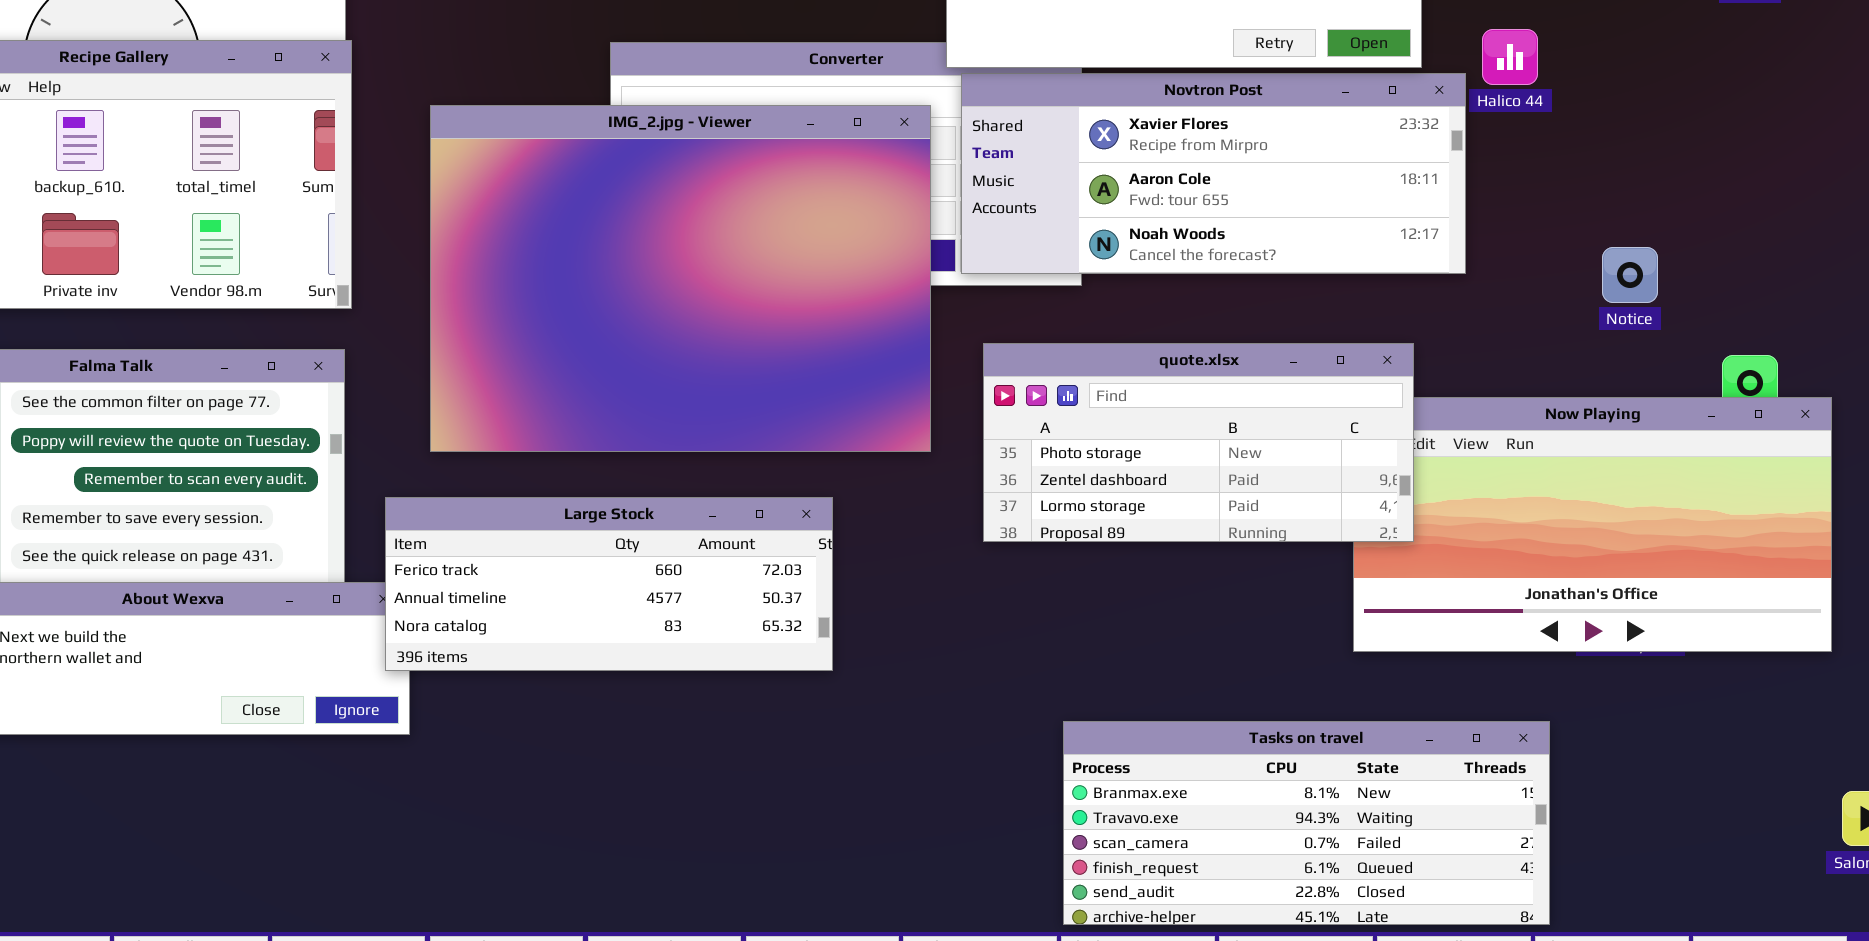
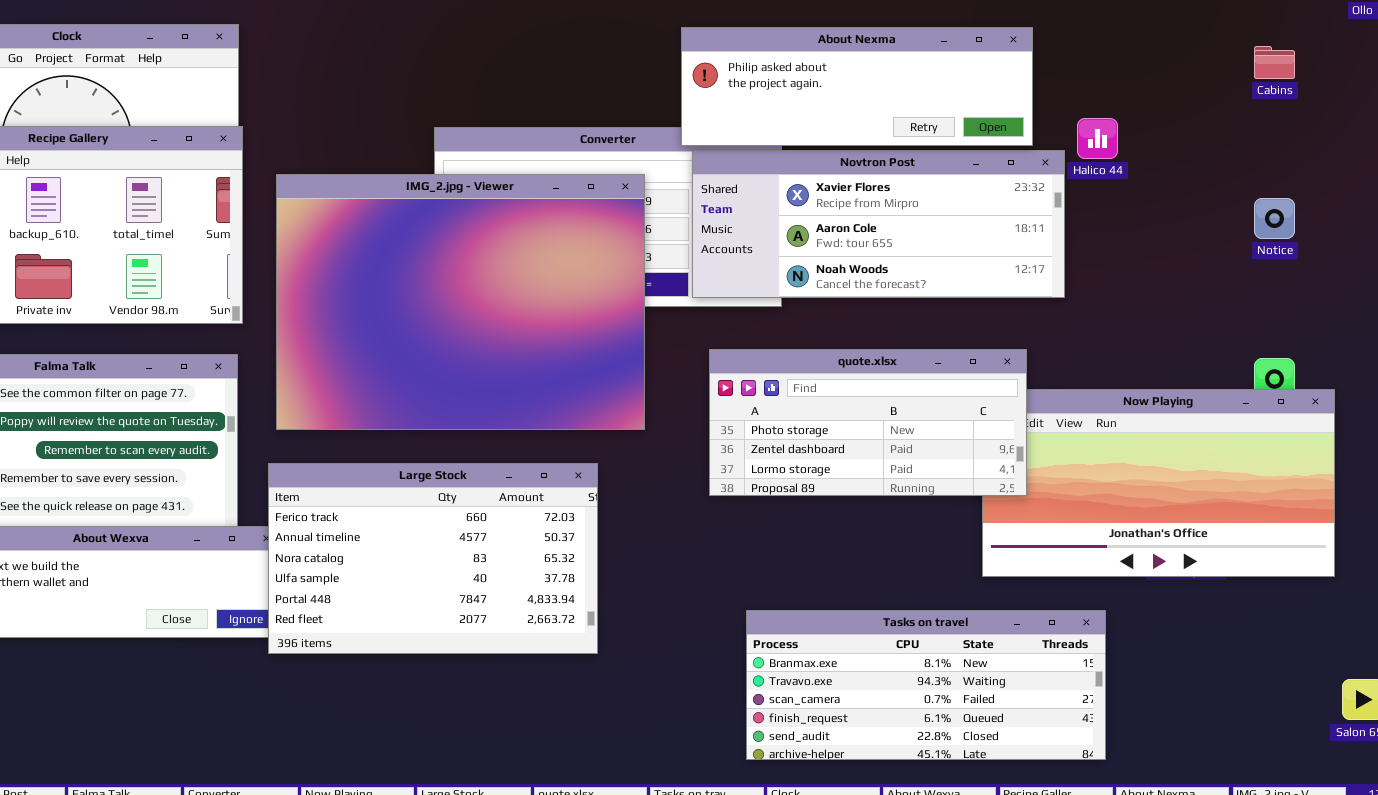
IMG_2.jpg - Viewer: [430,105,931,452] -> [276,174,645,430], moved
Notice: [1602,247,1658,303] -> [1254,198,1295,239], moved
Large Stock: [385,497,833,671] -> [268,463,598,654], resized
Tasks on travel: [1063,721,1550,925] -> [746,610,1106,760], moved

